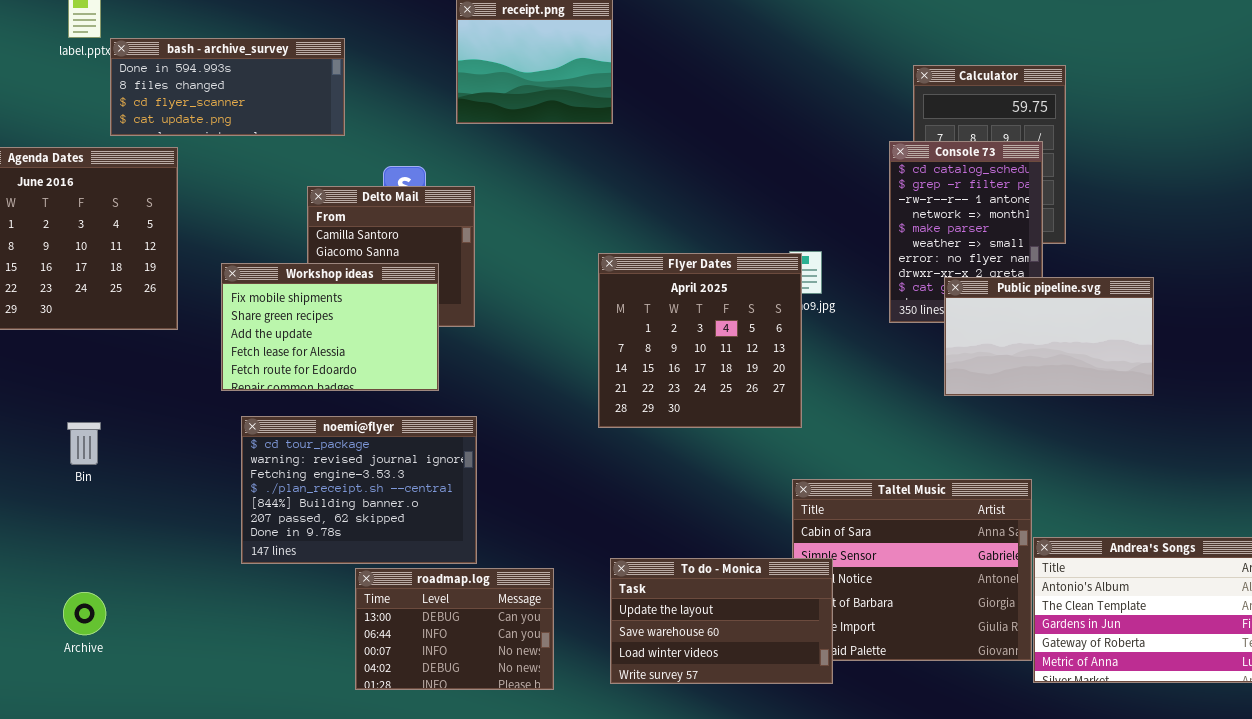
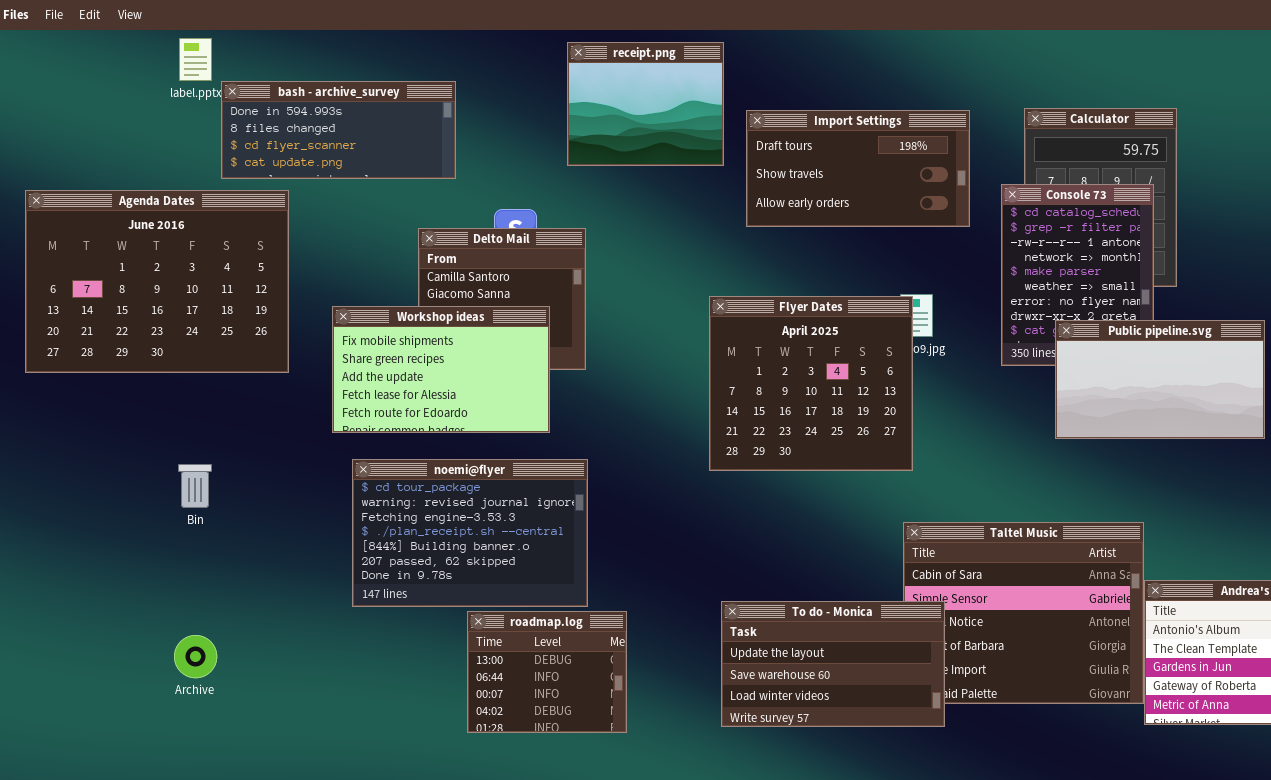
Import Settings: none -> [746,110,970,227], opened
roadmap.log: [355,568,554,690] -> [467,611,627,733], resized

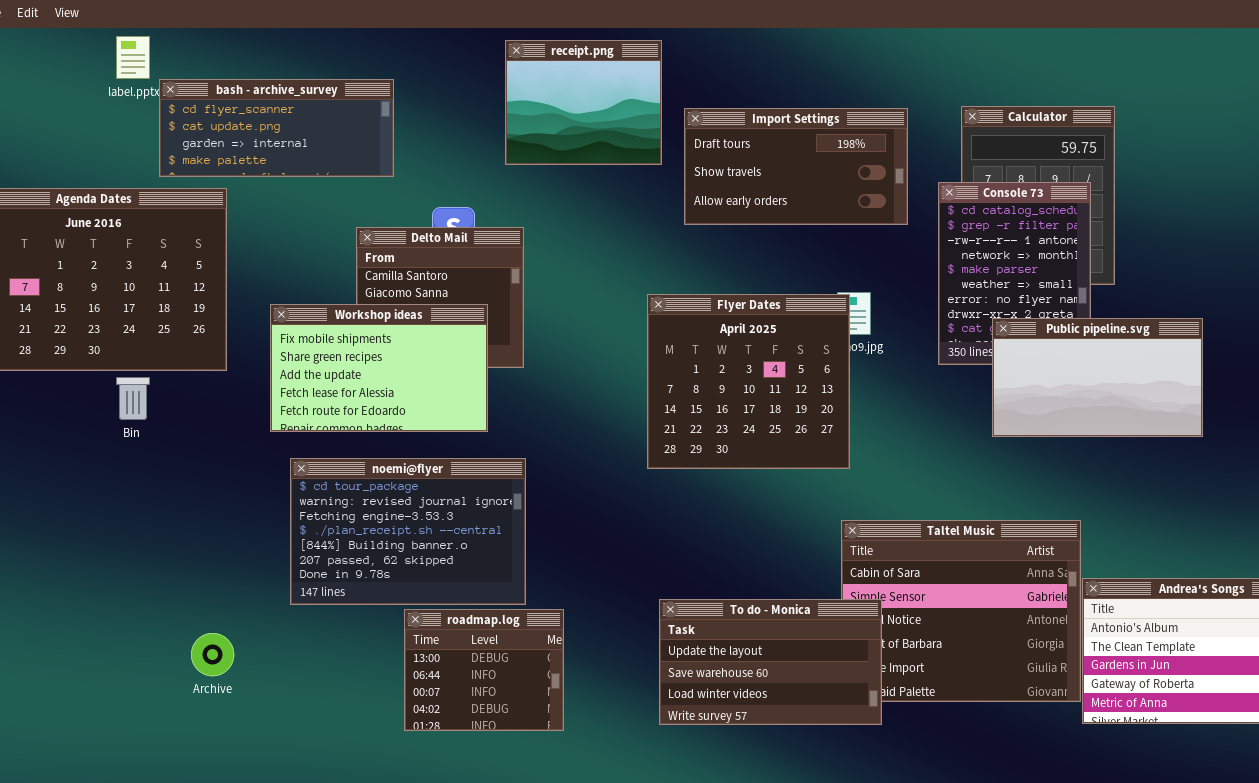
bash - archive_survey: [221,81,456,179] -> [159,79,394,177], scrolled down 2 rows
Bin: [178,464,212,508] -> [116,377,150,420], moved
Archive: [174,635,217,678] -> [191,633,234,676], moved

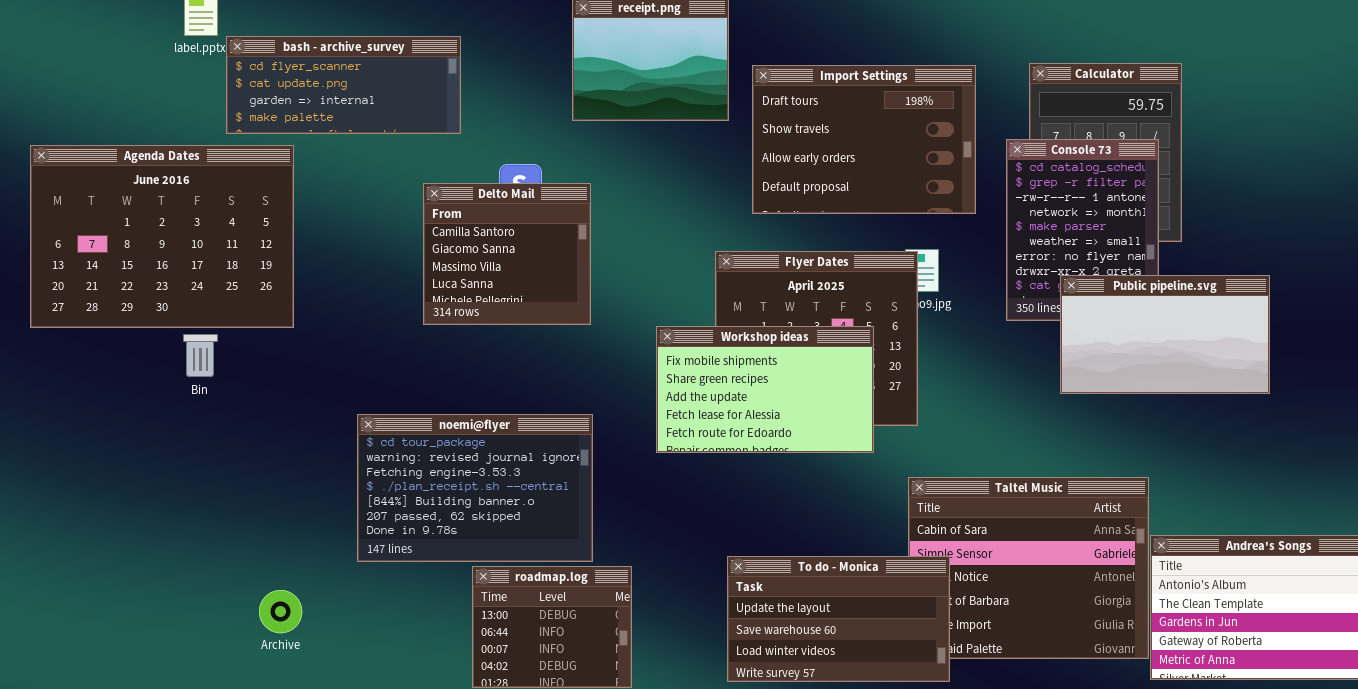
Import Settings: [684,108,908,225] -> [752,65,976,214], resized
Workshop ideas: [270,304,488,432] -> [656,326,874,453], moved

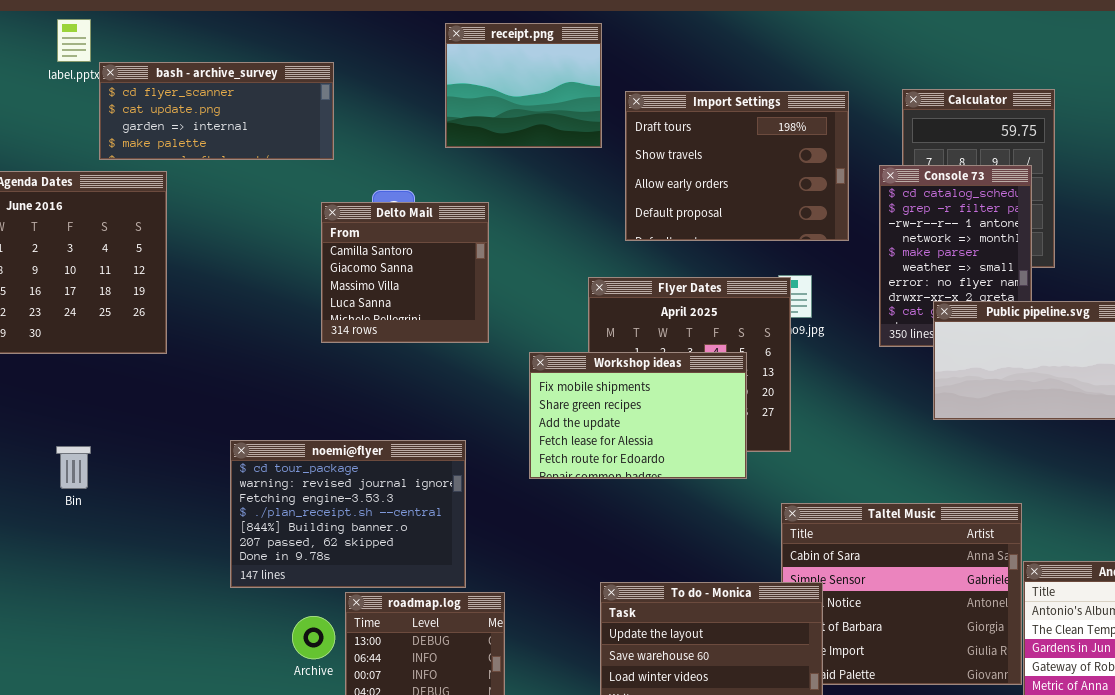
Delto Mail: [423,183,591,325] -> [321,202,489,343], moved
Bin: [183,334,218,377] -> [56,446,91,489], moved
Archive: [259,590,302,633] -> [292,616,335,659], moved

